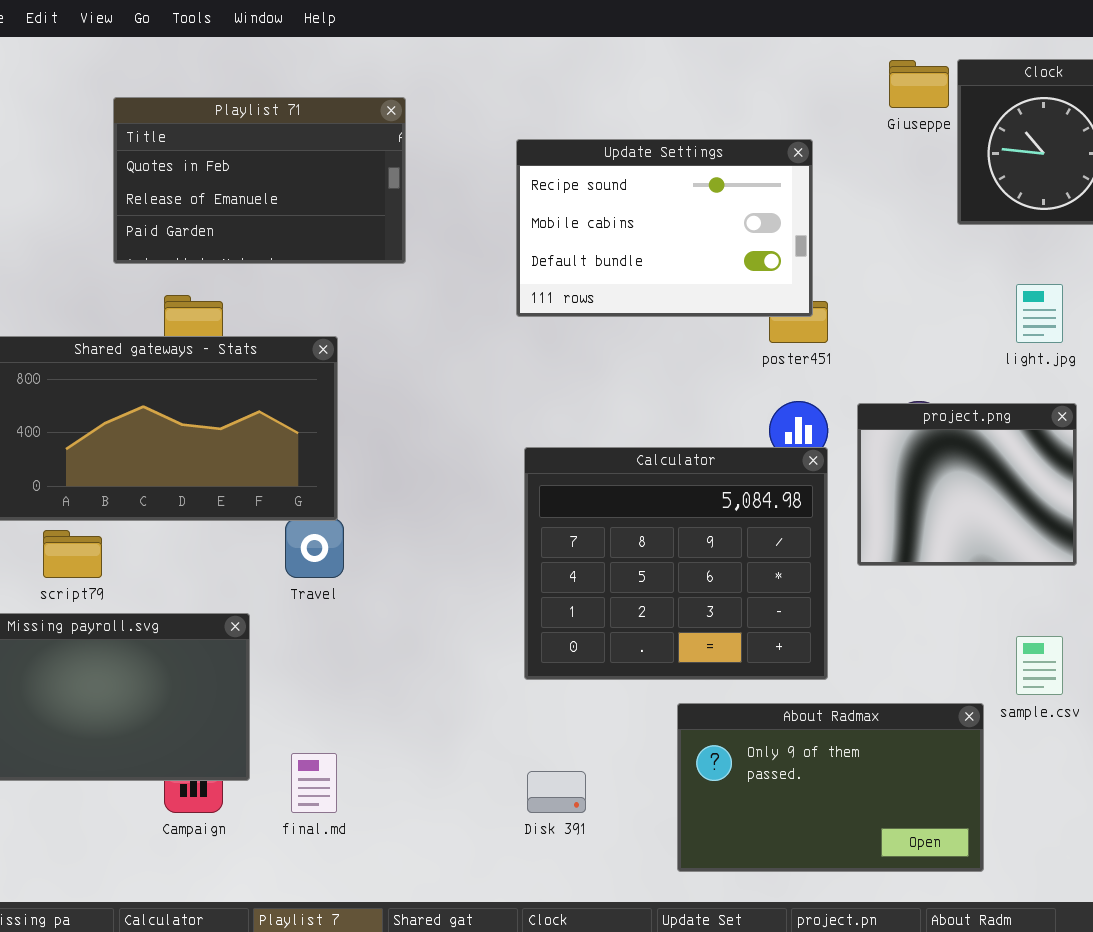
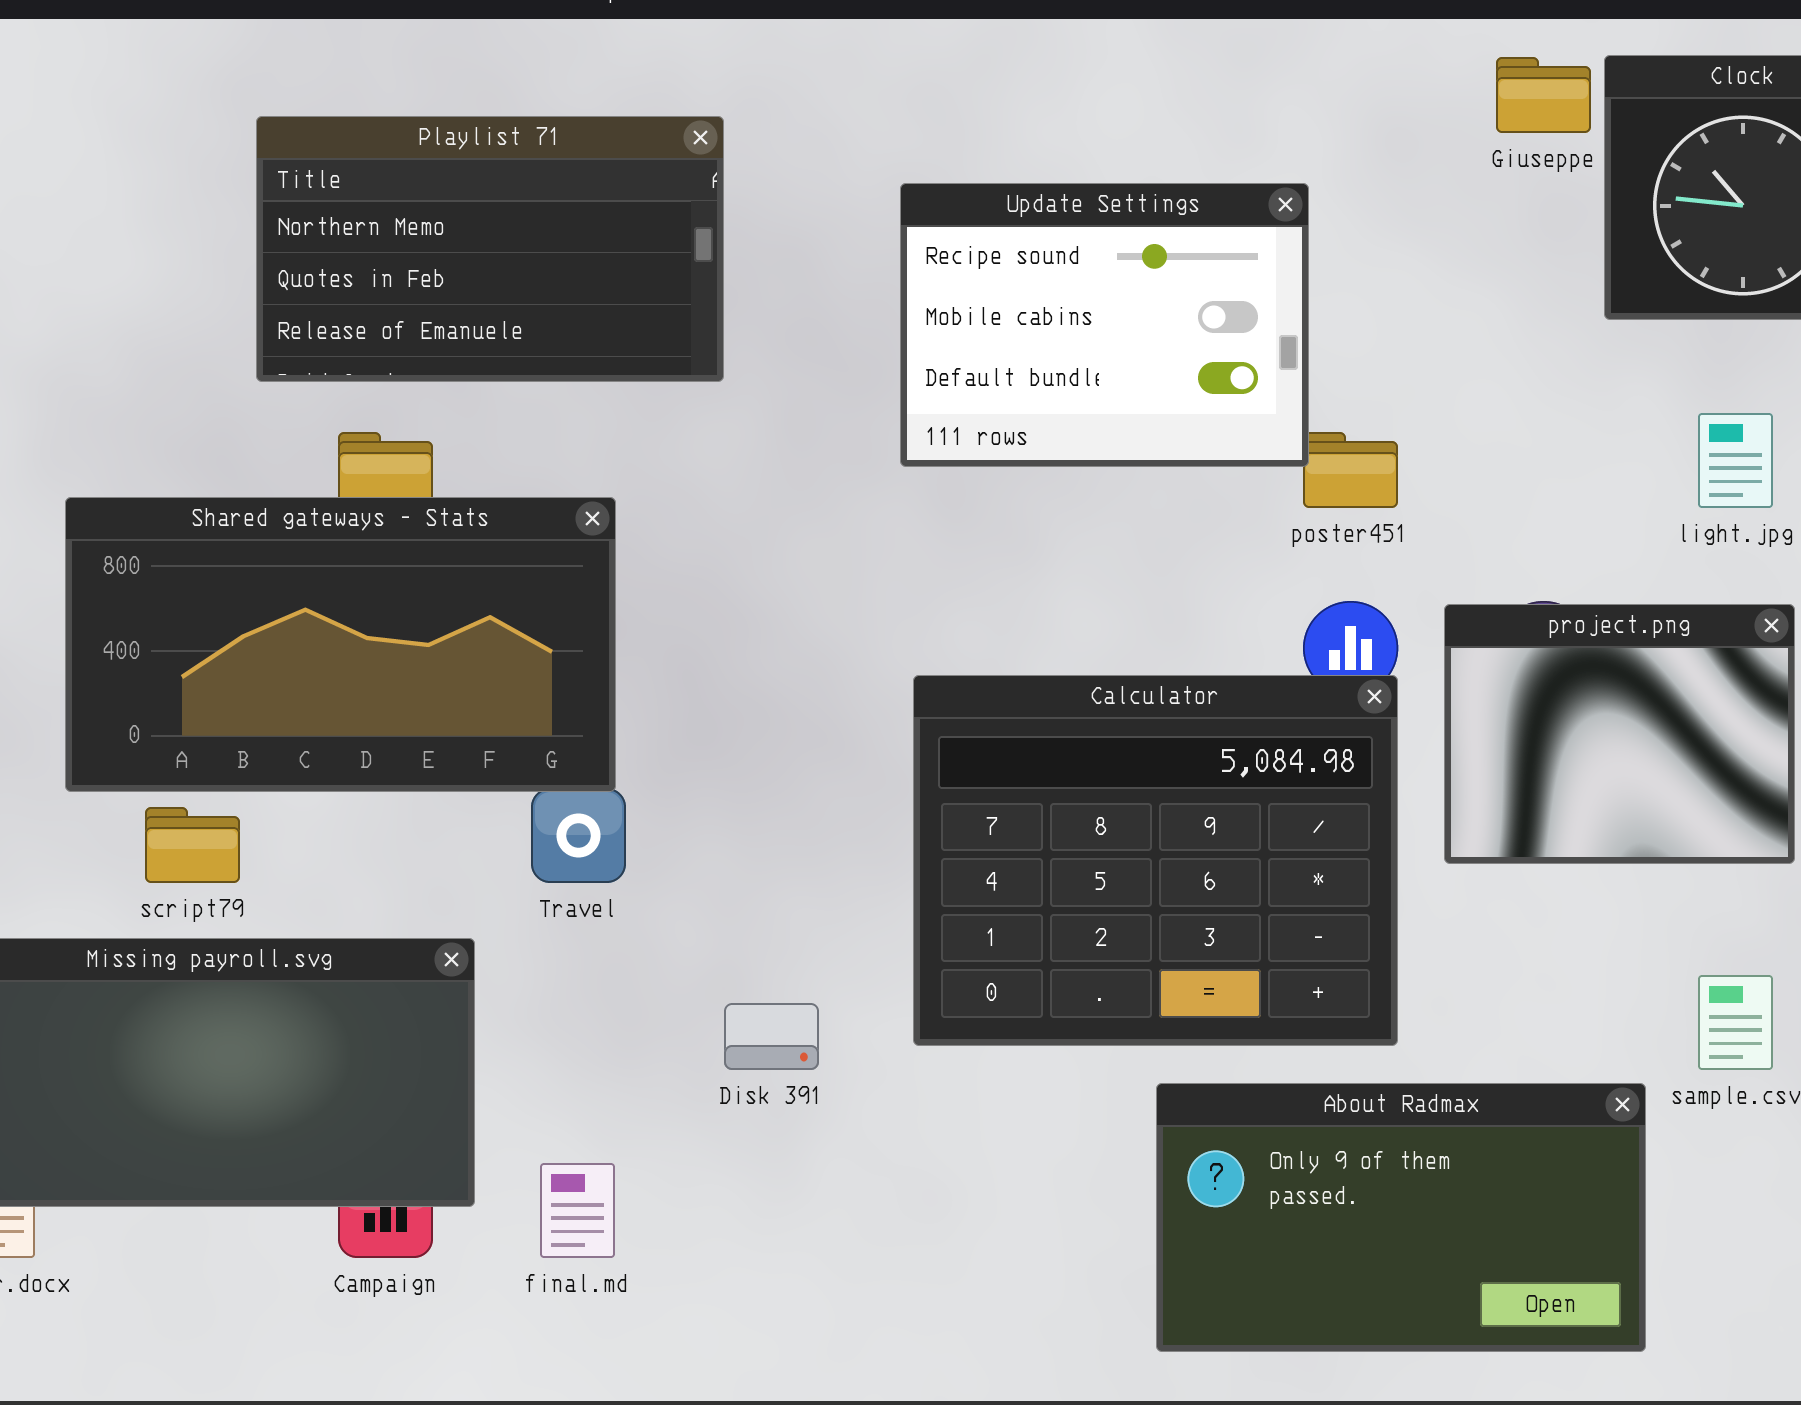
Playlist 71: [113,97,406,264] -> [256,116,724,382], scrolled up 1 row
Update Settings: [516,139,813,317] -> [900,183,1309,467], resized
Disk 391: [527,771,586,813] -> [724,1003,819,1070], moved

